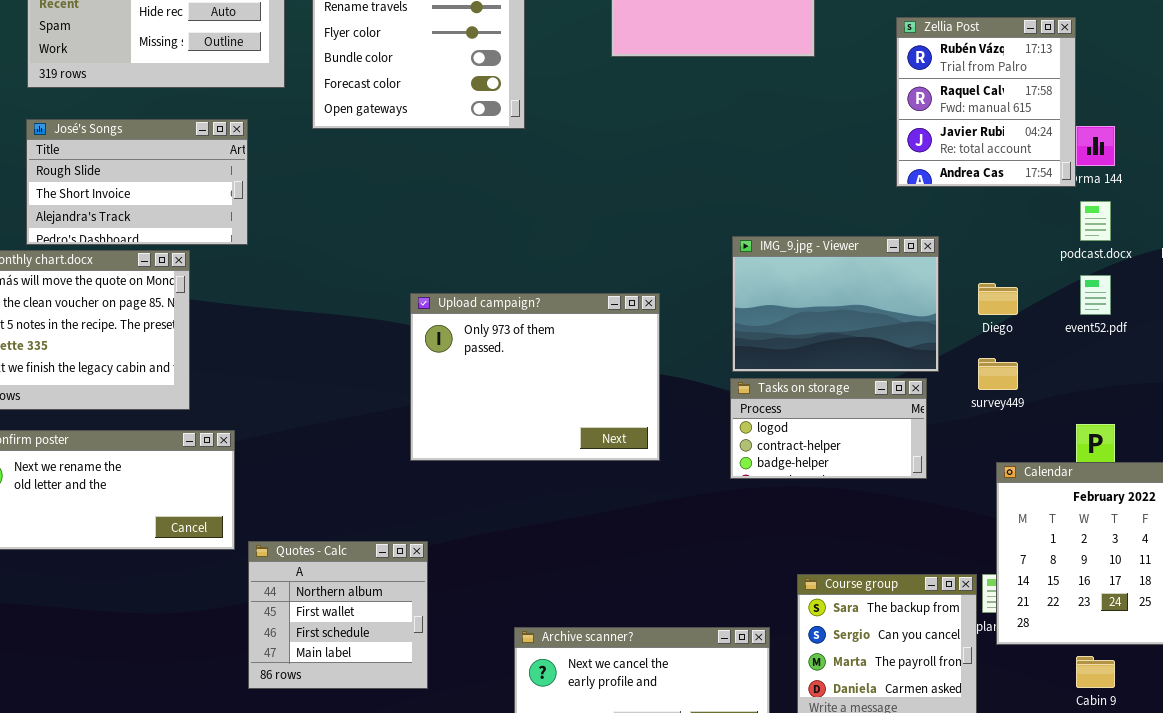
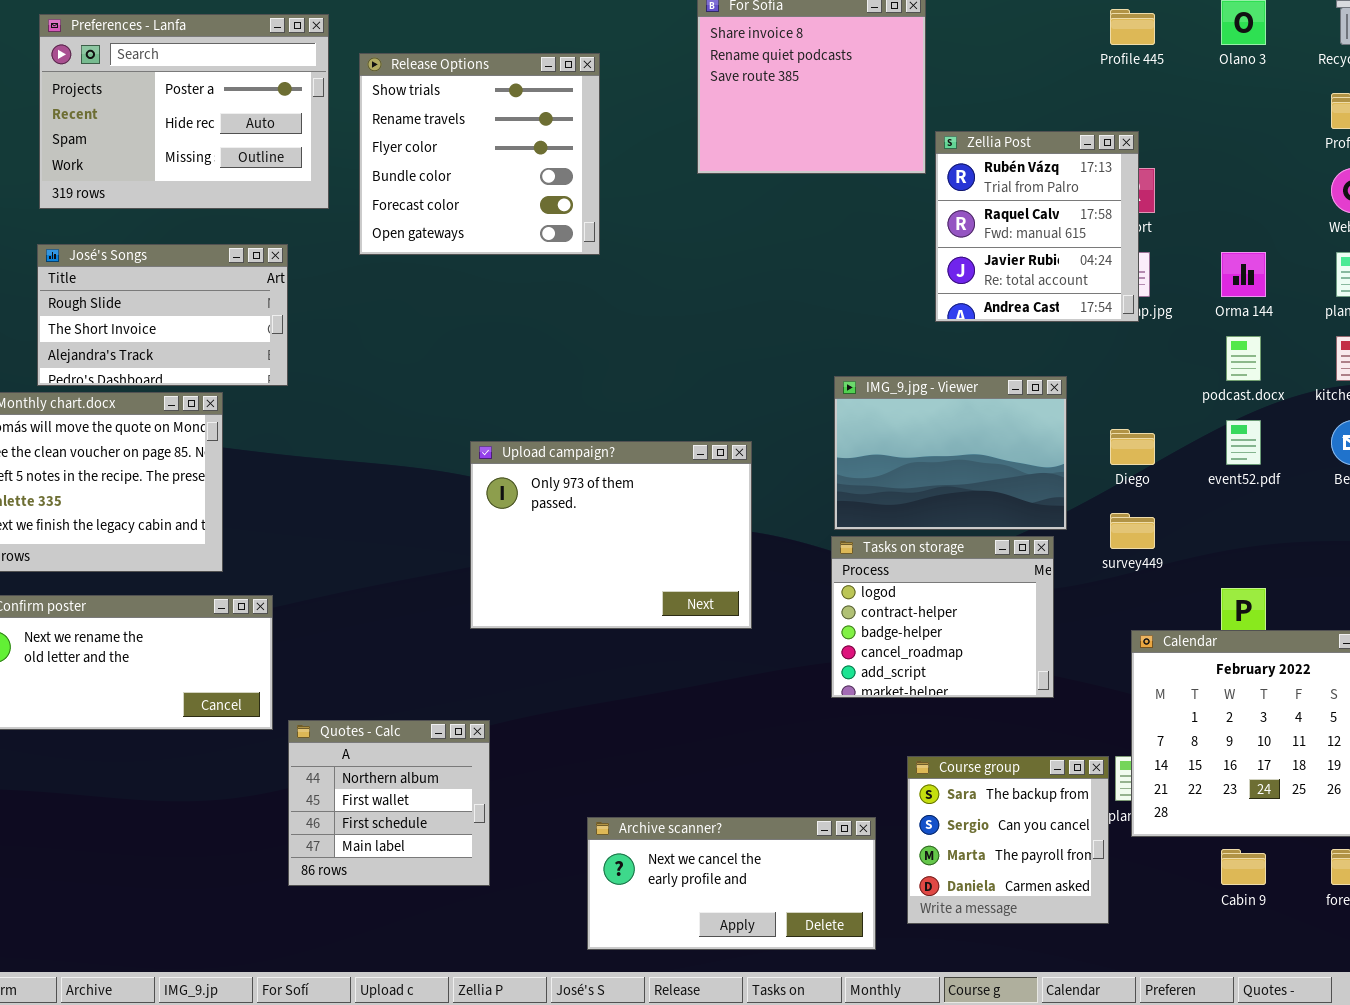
Zellia Post: [896,17,1076,187] -> [935,131,1139,322], moved
Tasks on storage: [730,378,927,479] -> [831,536,1054,698], resized

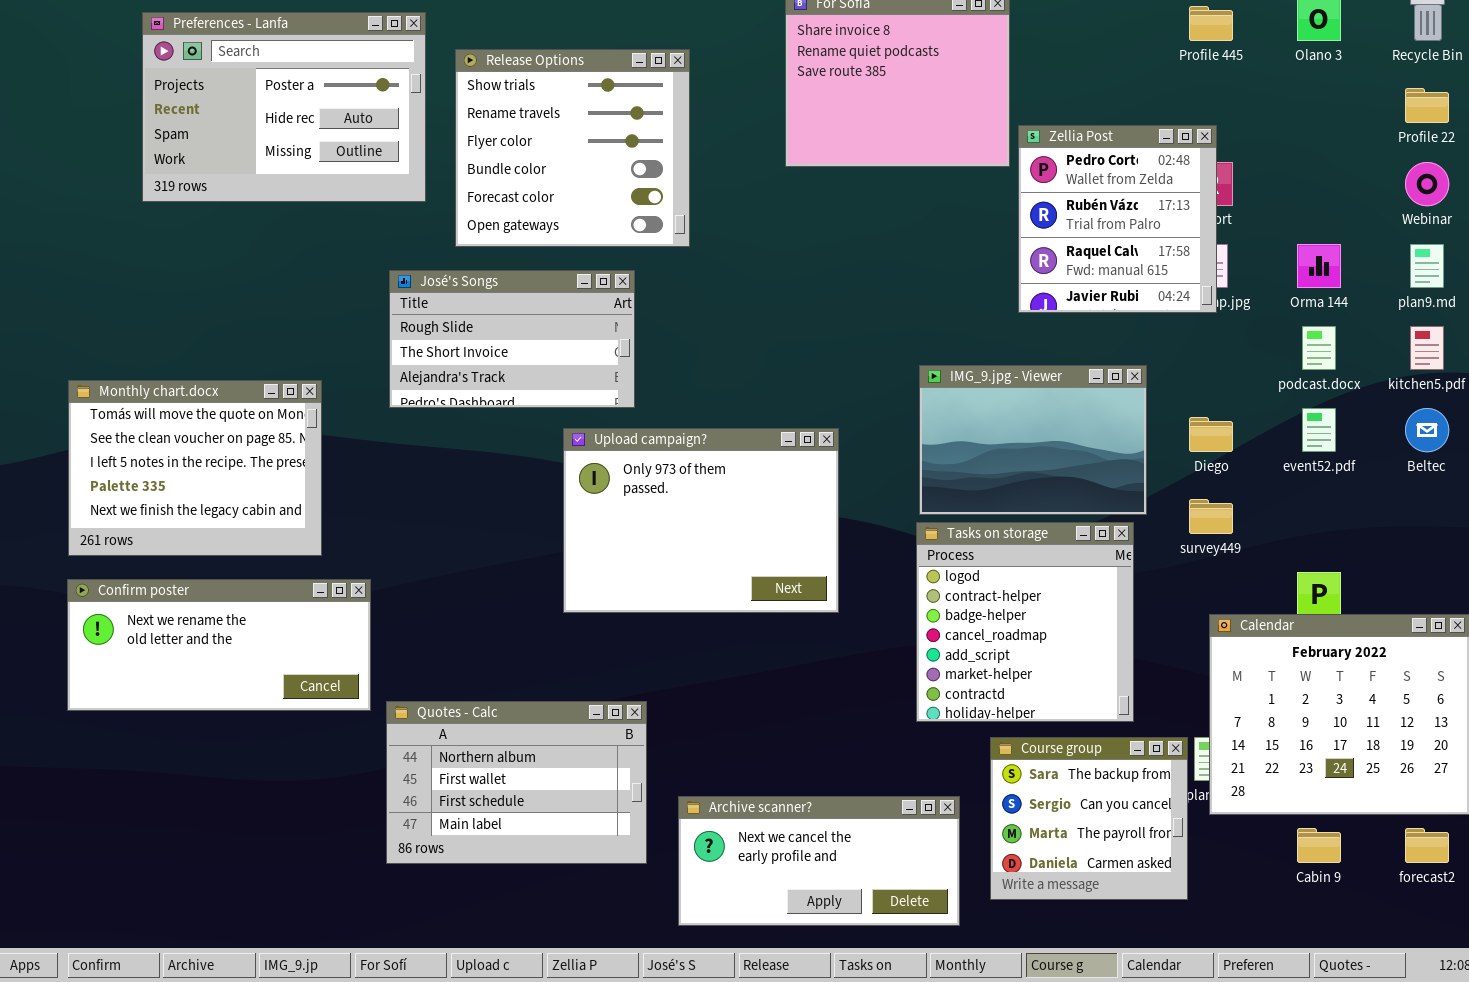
Zellia Post: [935,131,1139,322] -> [1018,125,1217,313], scrolled up 1 row
José's Songs: [37,244,288,386] -> [389,270,635,408], moved
Tasks on storage: [831,536,1054,698] -> [916,522,1134,722], resized
Quotes - Calc: [288,720,490,886] -> [386,701,647,864], resized

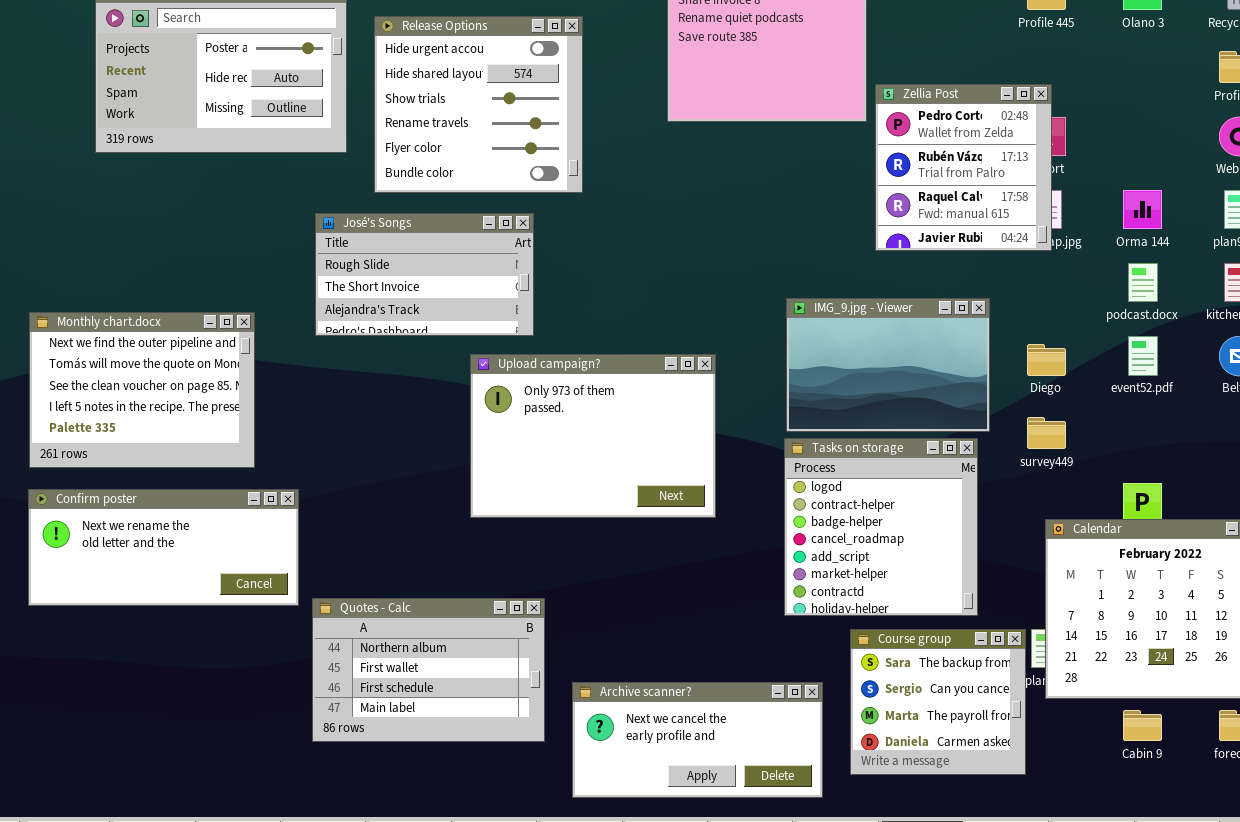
Release Options: [455,49,690,247] -> [374,16,583,193], scrolled up 2 rows
Monthly chart.docx: [68,380,322,556] -> [29,312,255,468], scrolled up 1 row

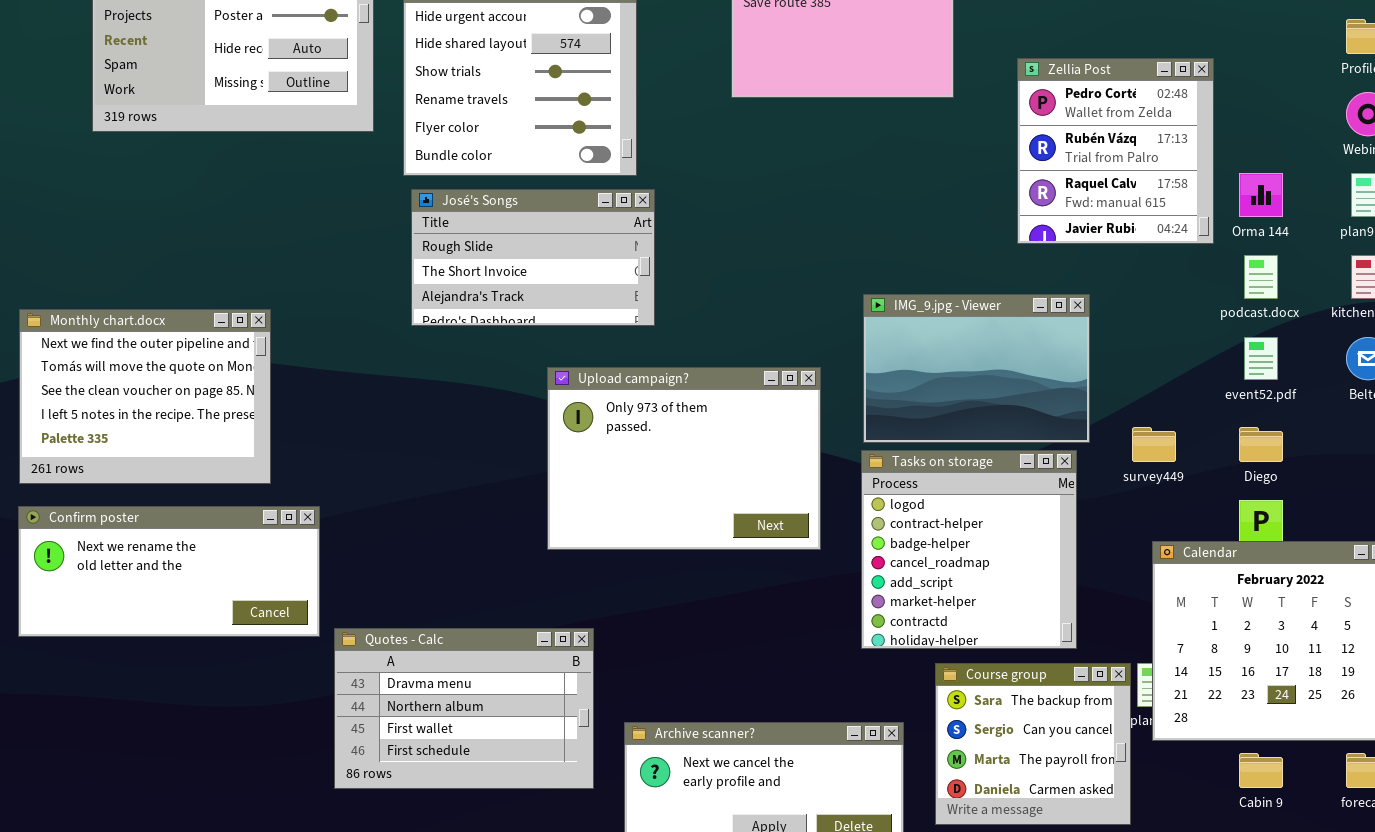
Zellia Post: [875,84,1052,251] -> [1017,58,1214,244], moved
José's Songs: [315,213,534,336] -> [411,189,655,326], moved
Diego: [1027,344,1066,376] -> [1239,427,1283,462], moved
Upload campaign?: [470,354,716,518] -> [547,367,821,550], moved
Quotes - Calc: [312,598,545,742] -> [334,628,594,789], scrolled up 1 row

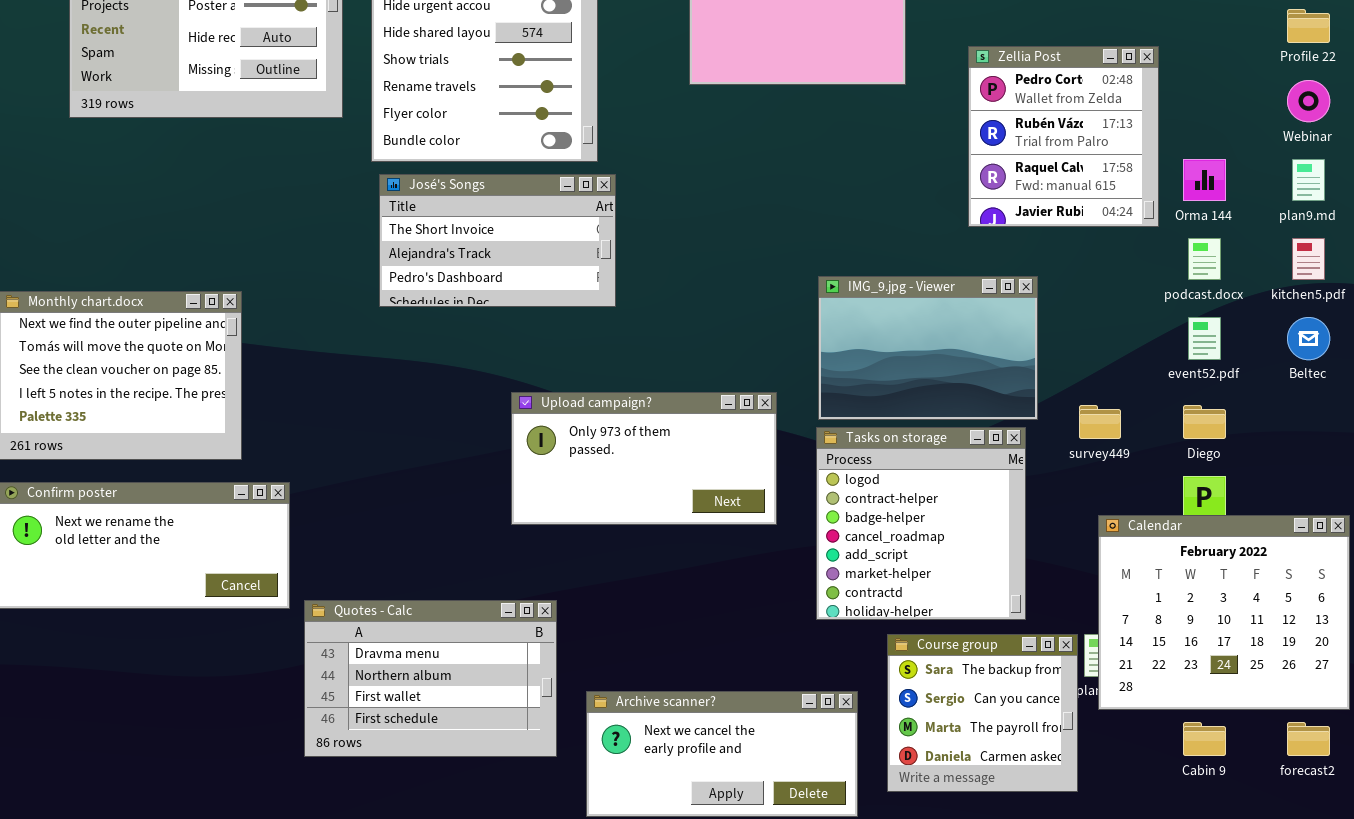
José's Songs: [411,189,655,326] -> [379,174,616,307], scrolled down 1 row
Upload campaign?: [547,367,821,550] -> [511,392,777,525], resized

